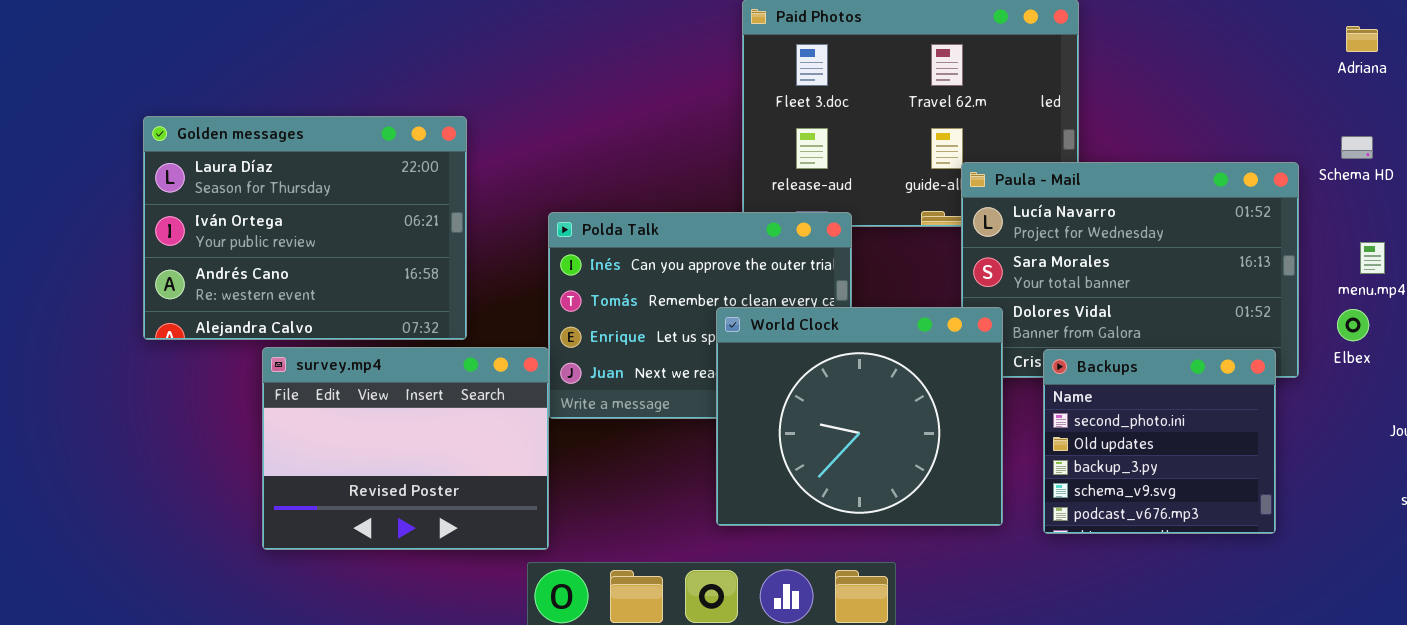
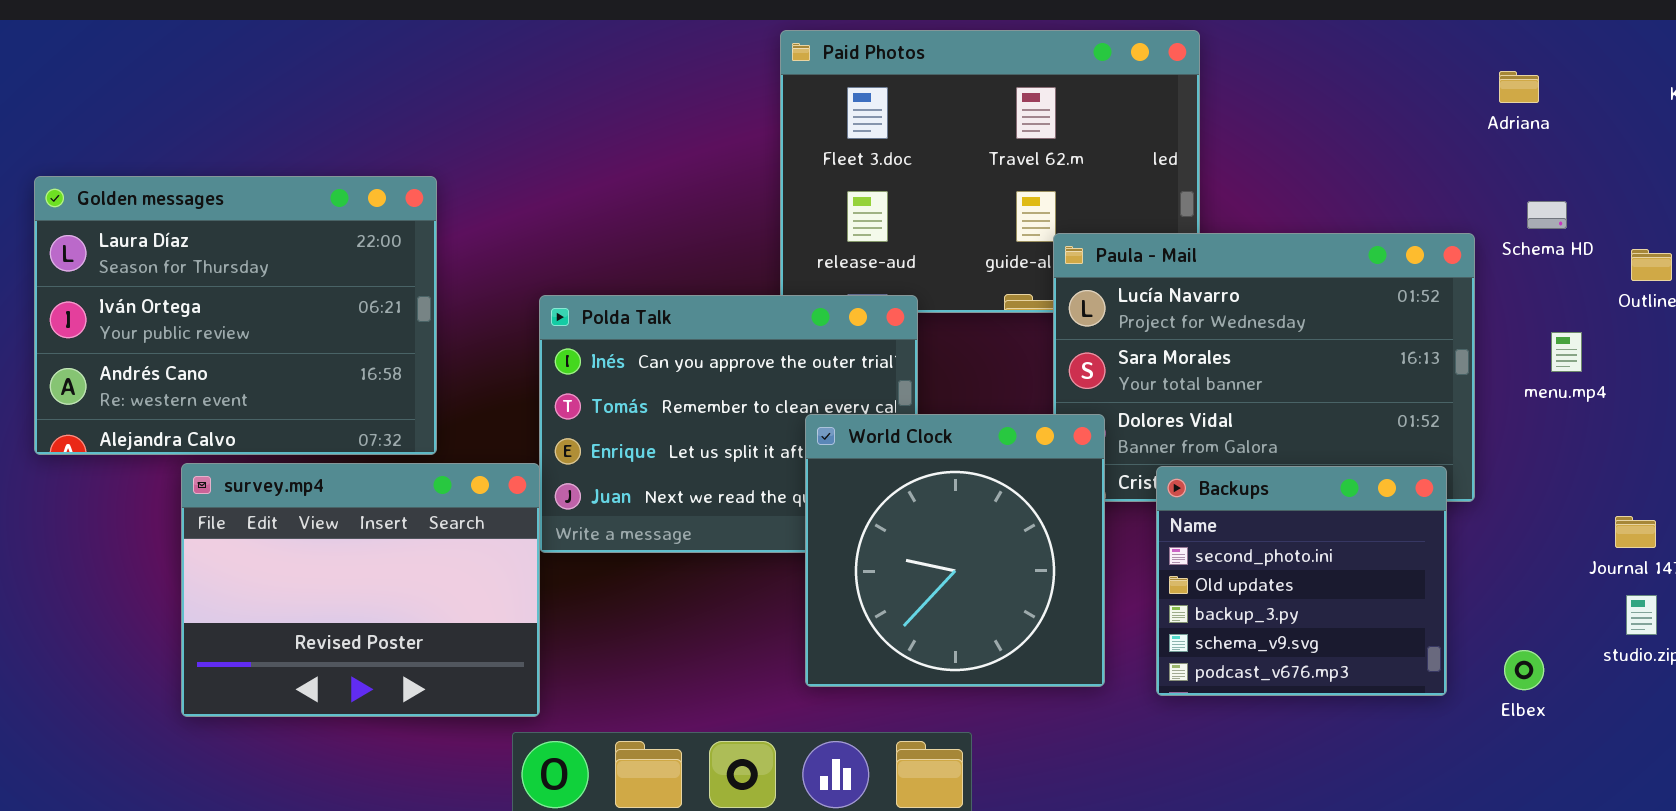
Adriana: [1346,26,1378,52] -> [1499,71,1539,103], moved
World Clock: [716,307,1003,526] -> [805,414,1105,687], resized
Elbex: [1337,309,1369,341] -> [1504,650,1544,690], moved

